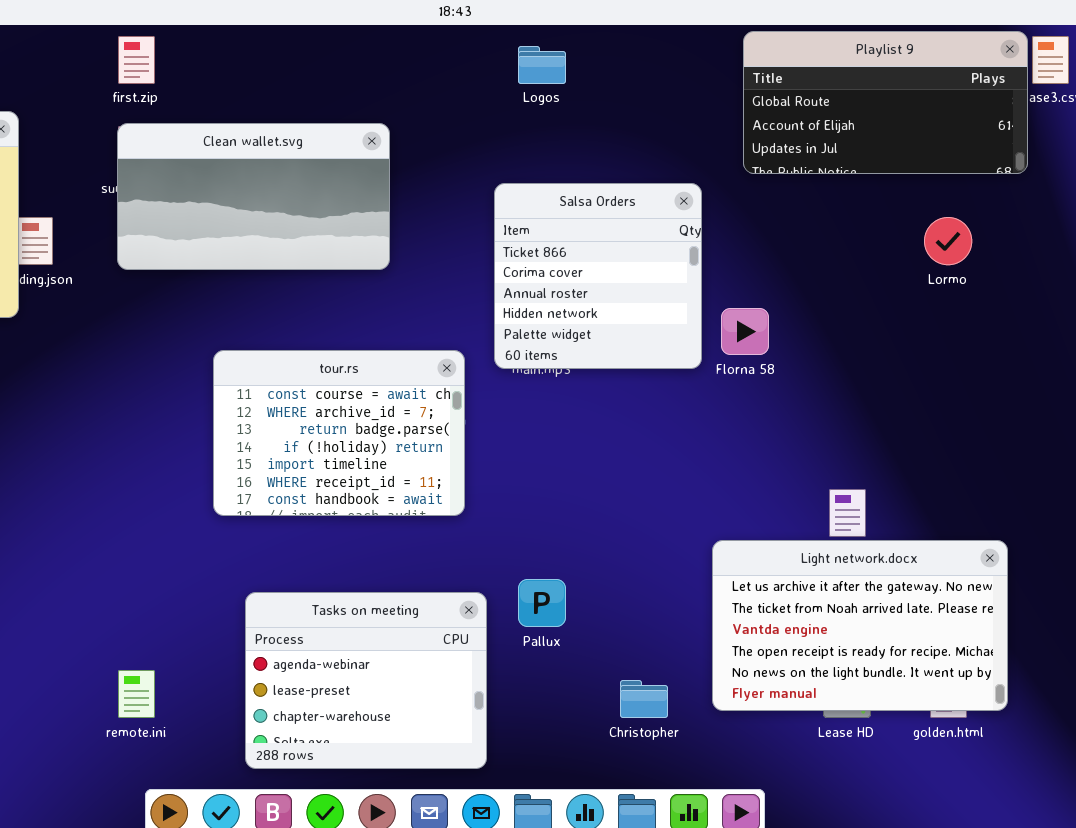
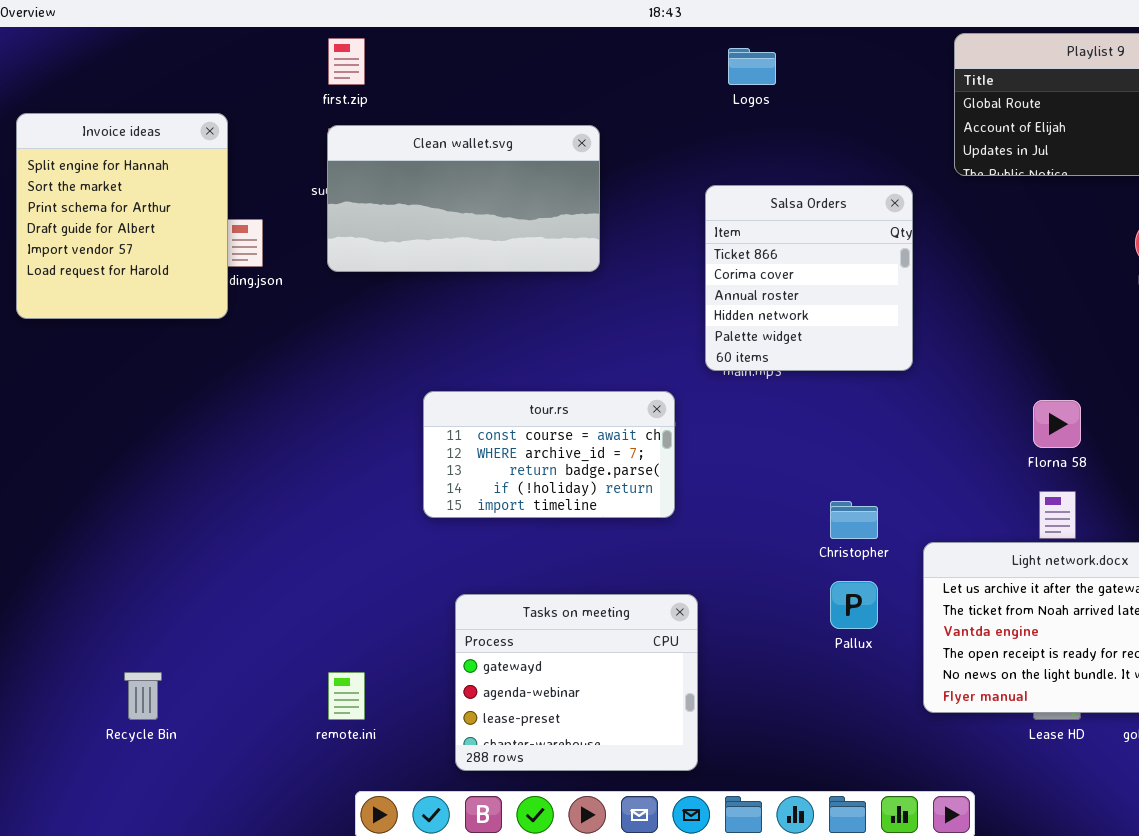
Florna 58: [721,308,769,355] -> [1033,400,1081,448], moved
tour.rs: [213,350,465,516] -> [423,391,675,518], resized
Pallux: [518,579,566,627] -> [830,581,878,629], moved
Tasks on meeting: [245,592,487,769] -> [455,594,698,771], scrolled up 1 row
Christopher: [620,680,668,718] -> [830,501,878,539], moved

